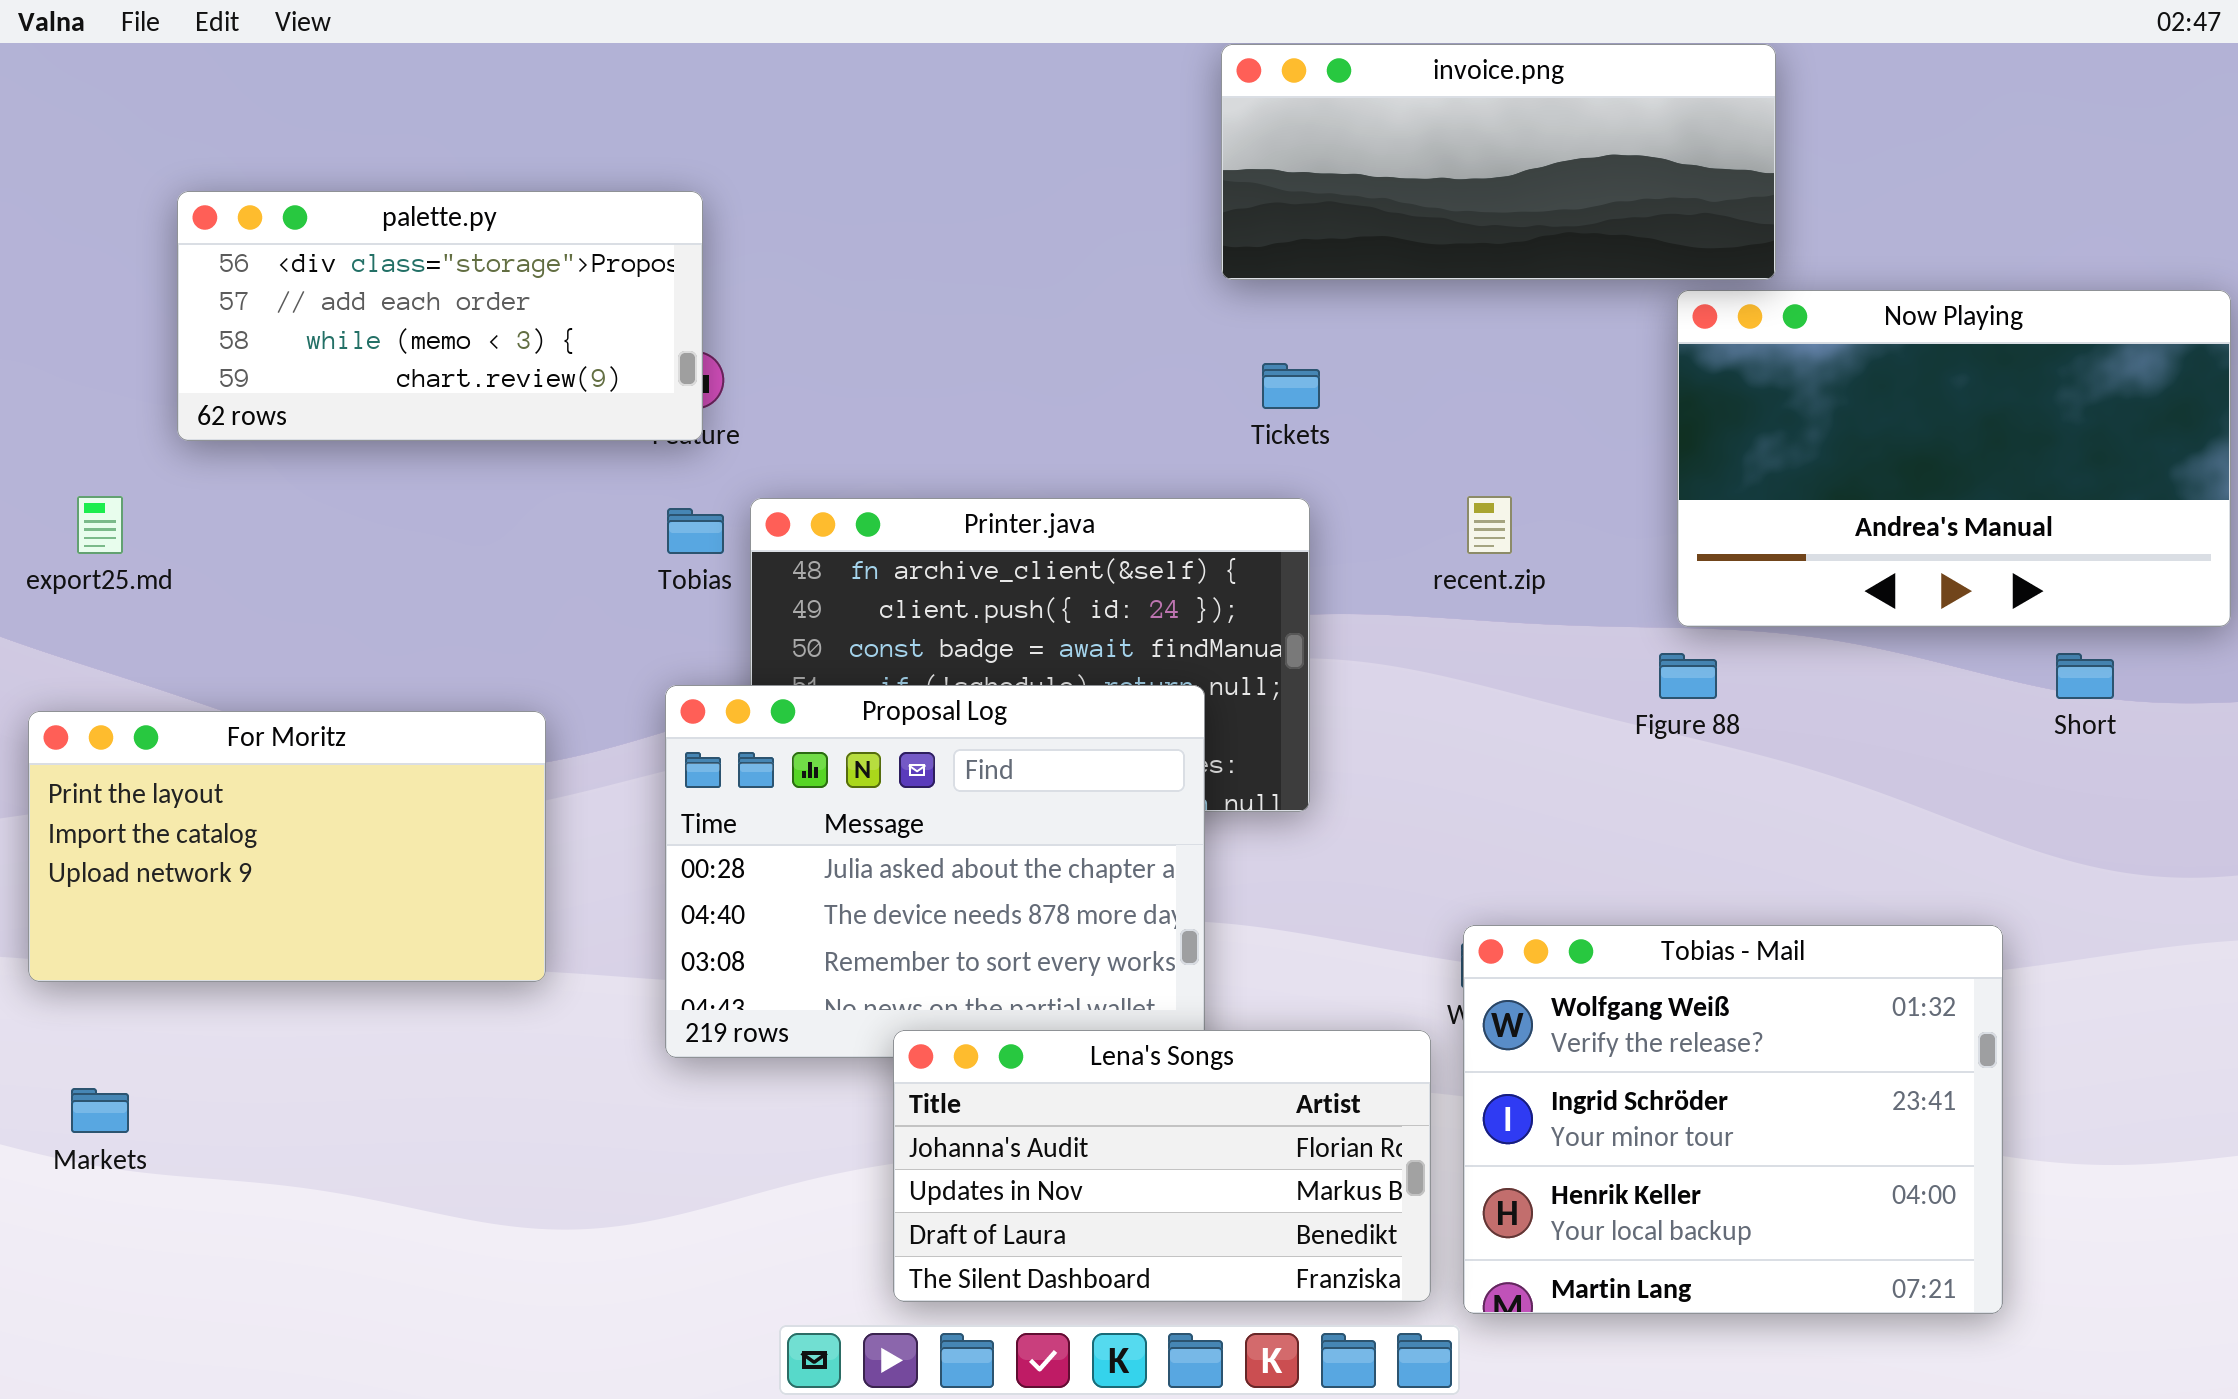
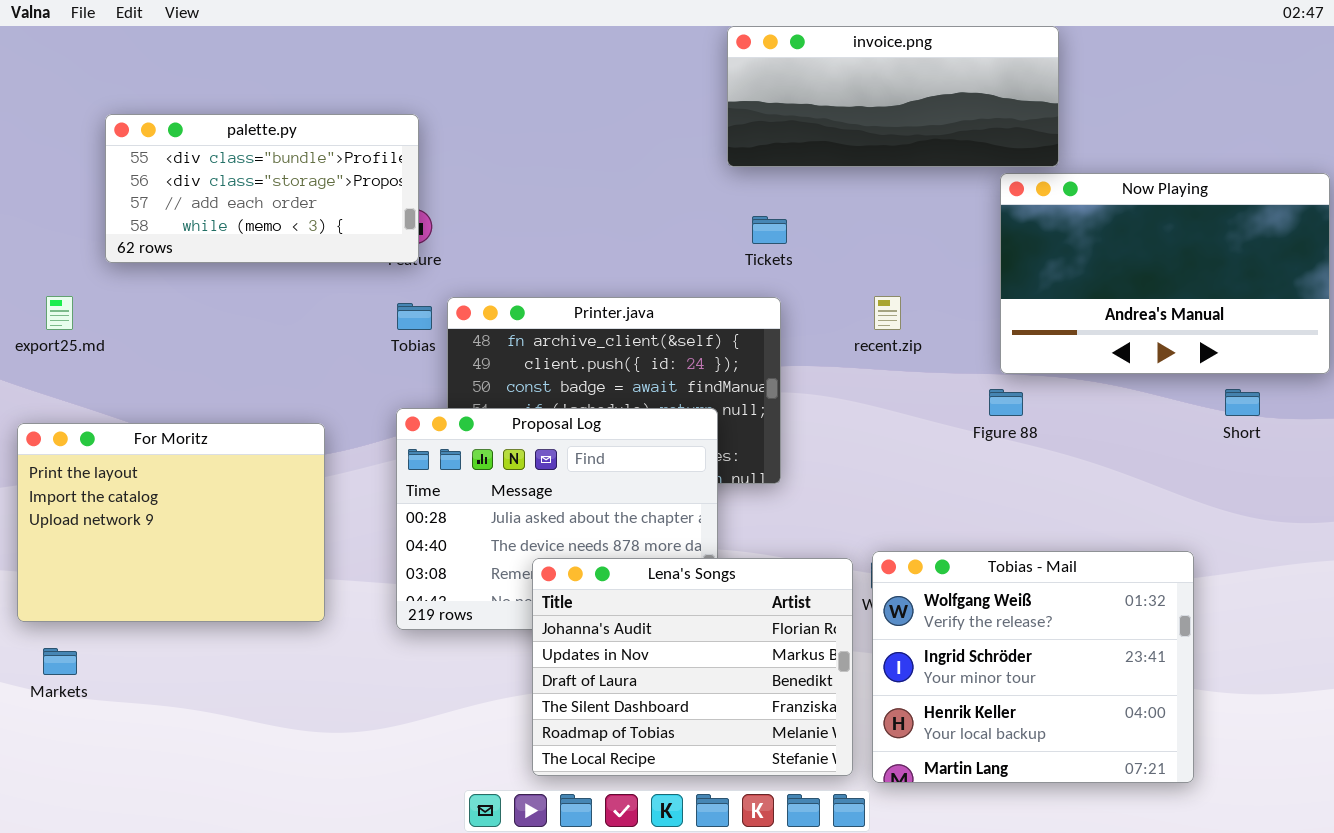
palette.py: [177,191,703,441] -> [105,114,419,263], scrolled up 1 row
For Moritz: [28,711,546,982] -> [17,423,325,622], resized
Lena's Songs: [893,1030,1431,1302] -> [532,558,853,776], resized

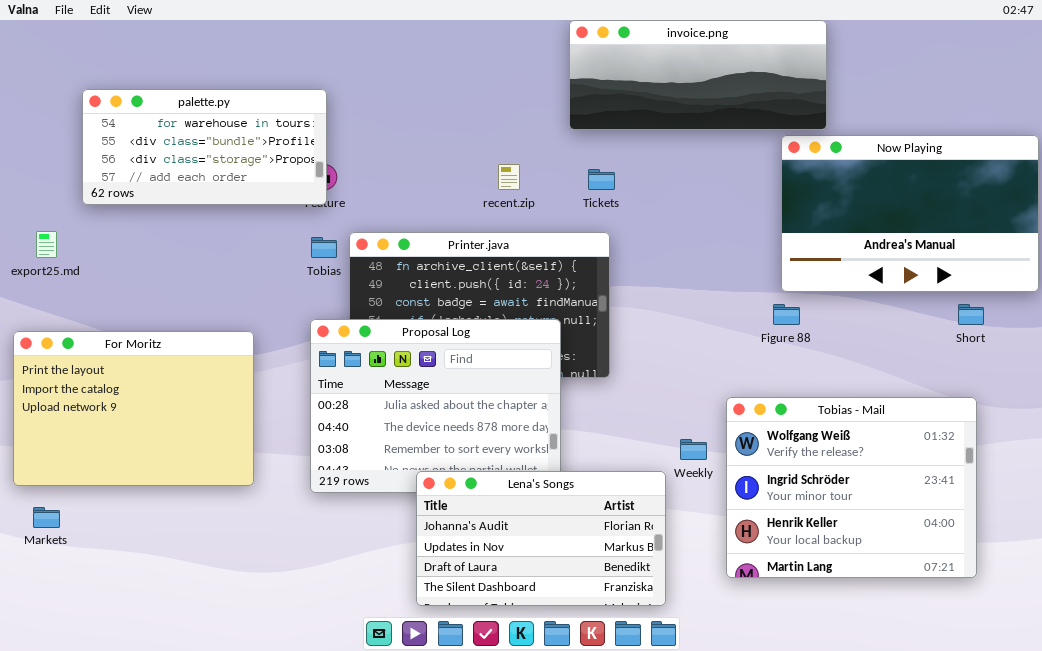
palette.py: [105,114,419,263] -> [82,89,327,205], scrolled up 1 row
recent.zip: [874,296,901,330] -> [498,164,520,190], moved
Tobias - Mail: [872,551,1194,783] -> [726,397,977,578], moved
Lena's Songs: [532,558,853,776] -> [416,471,666,606], resized

